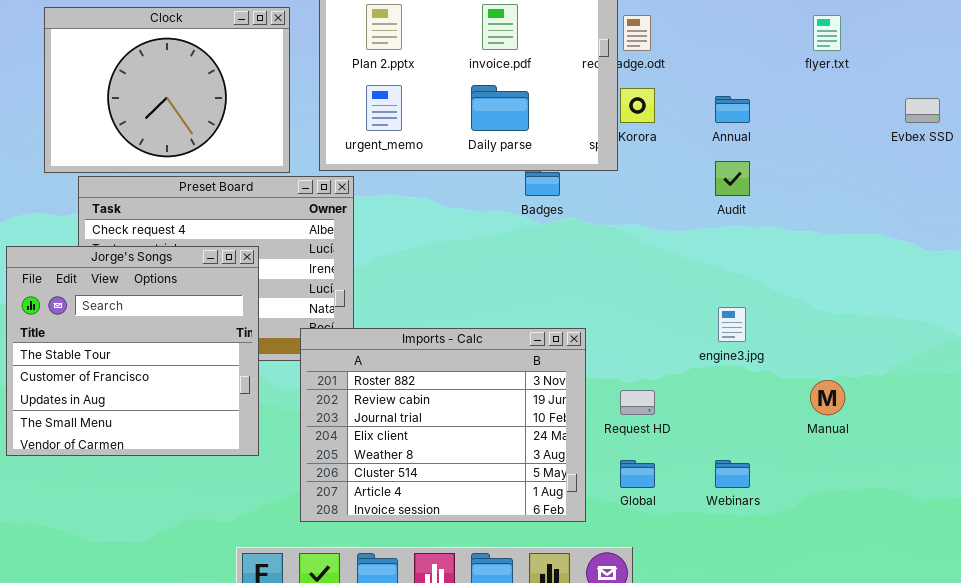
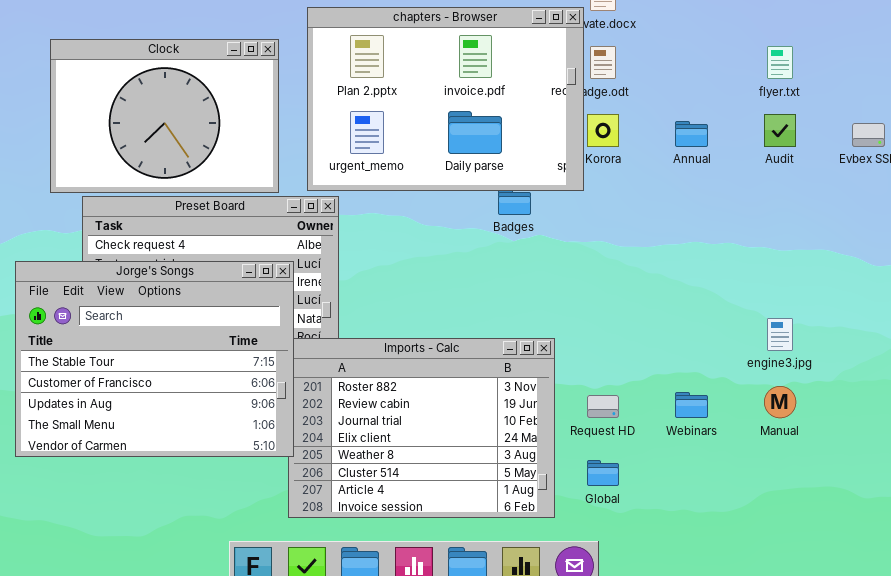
Audit: [715,161,750,196] -> [764,114,796,147], moved
Jorge's Songs: [6,246,259,456] -> [15,261,294,457], resized
engine3.jpg: [718,307,746,342] -> [767,318,793,351], moved
Webinars: [715,460,750,488] -> [675,392,708,418], moved

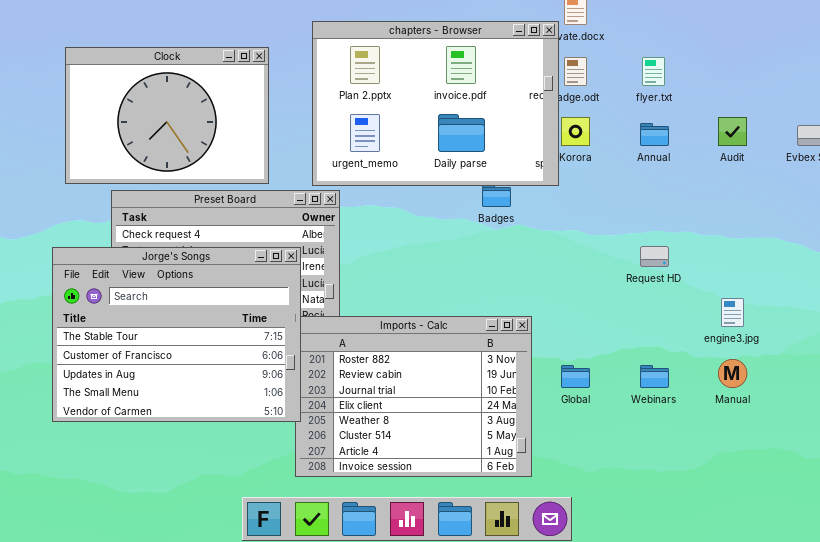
Clock: [50,39,279,193] -> [65,47,269,184], moved
flyer.txt: [767,46,793,79] -> [642,57,665,86], moved
Request HD: [587,395,619,418] -> [640,246,669,267], moved
Global: [587,460,619,486] -> [561,365,590,388], moved

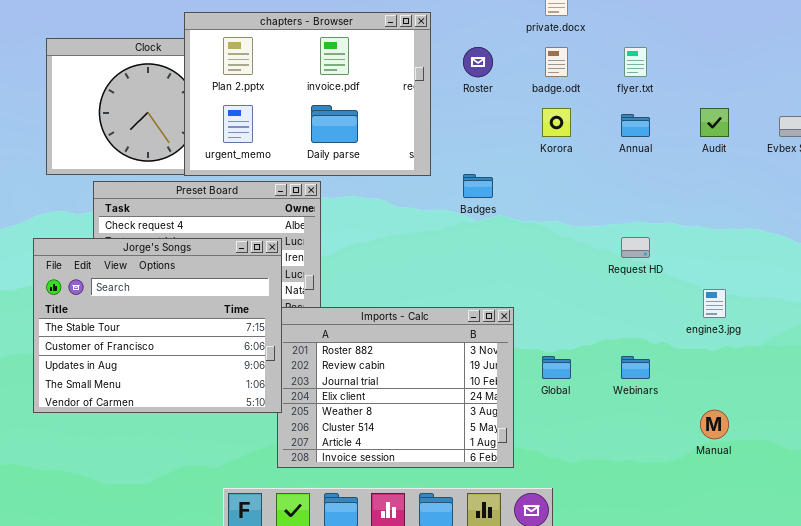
chapters - Browser: [312,21,559,186] -> [184,12,431,176], moved
Manual: [718,359,747,388] -> [700,410,729,439], moved

